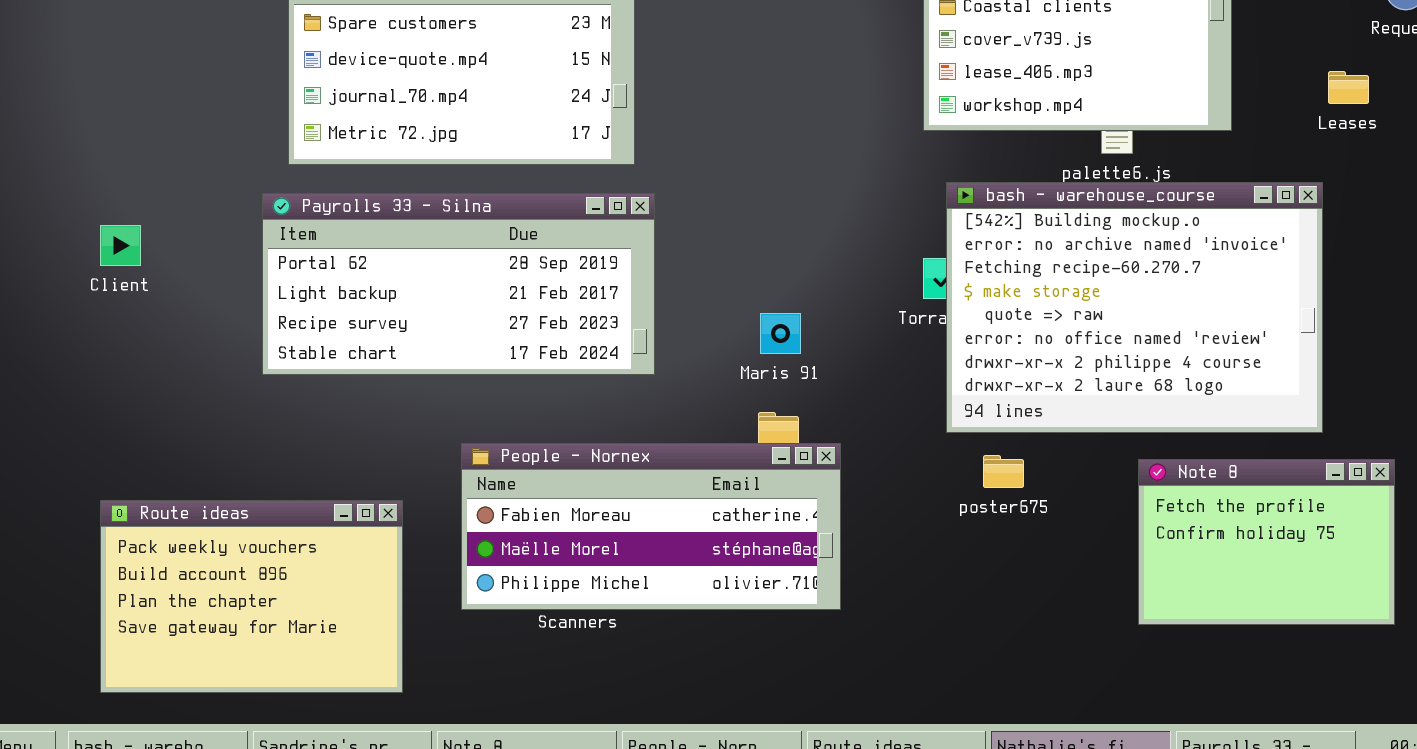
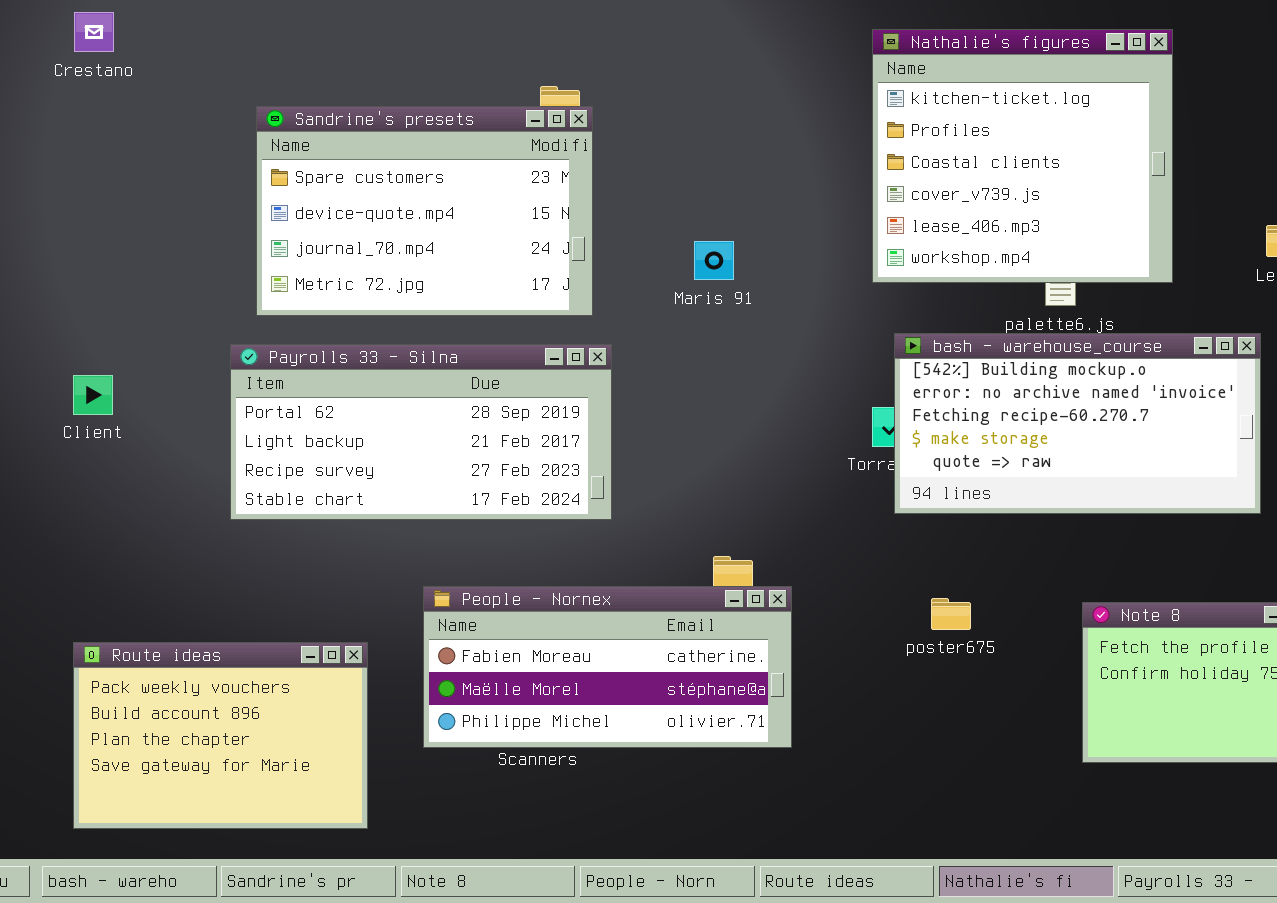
bash - warehouse_course: [946,182,1323,433] -> [894,333,1261,514], resized
Maris 91: [760,313,801,354] -> [694,241,734,280], moved

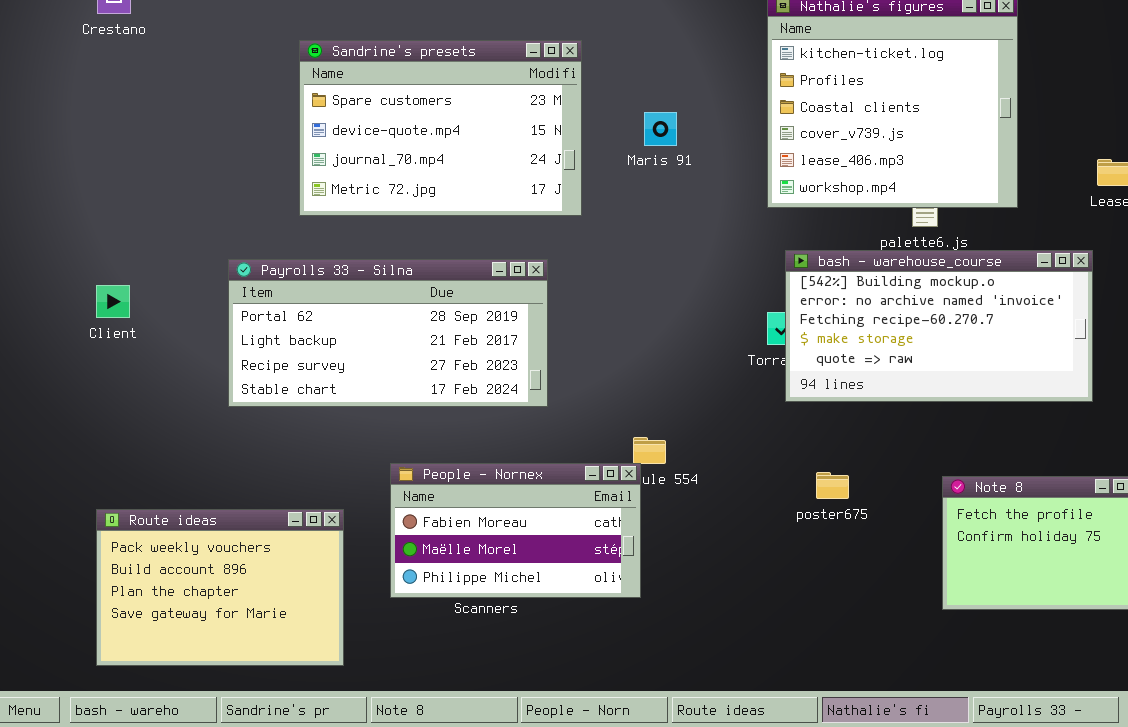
Sandrine's presets: [256,106,593,316] -> [299,40,582,216], moved
Maris 91: [694,241,734,280] -> [644,112,677,146], moved
People - Nornex: [423,586,792,748] -> [390,463,641,598], resized

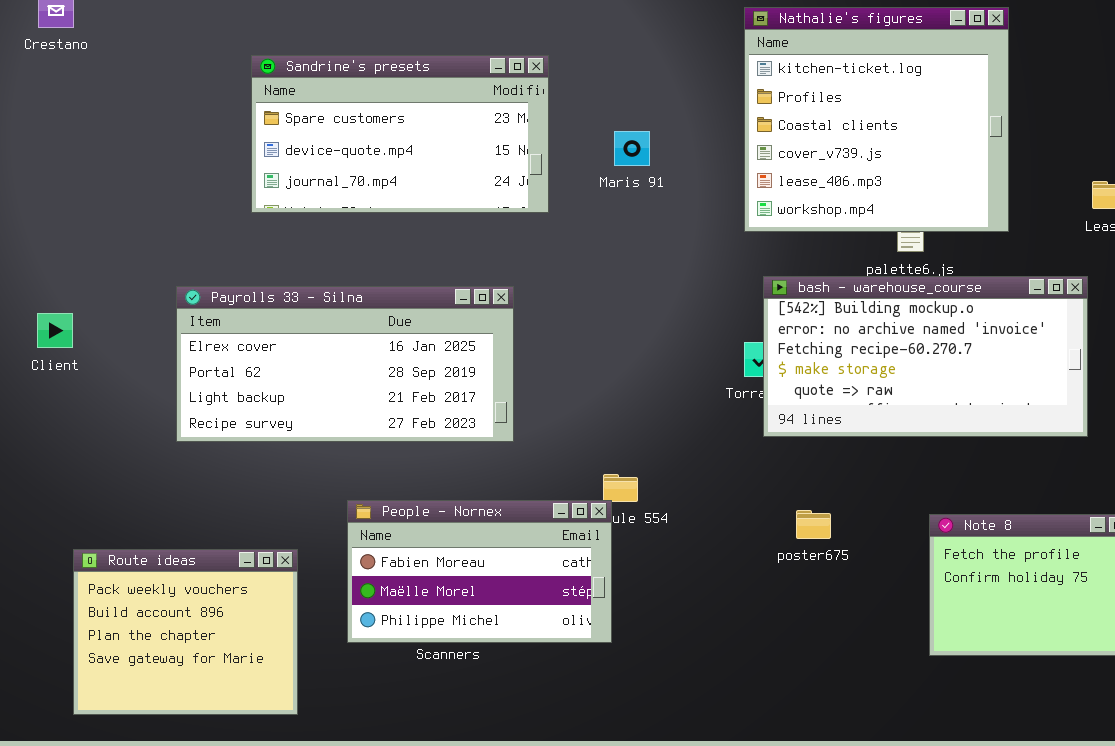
Sandrine's presets: [299,40,582,216] -> [251,55,549,213], resized
Payrolls 33 - Silna: [228,259,548,407] -> [176,286,514,442], scrolled up 1 row
Route ideas: [96,509,344,666] -> [73,549,298,715], resized

